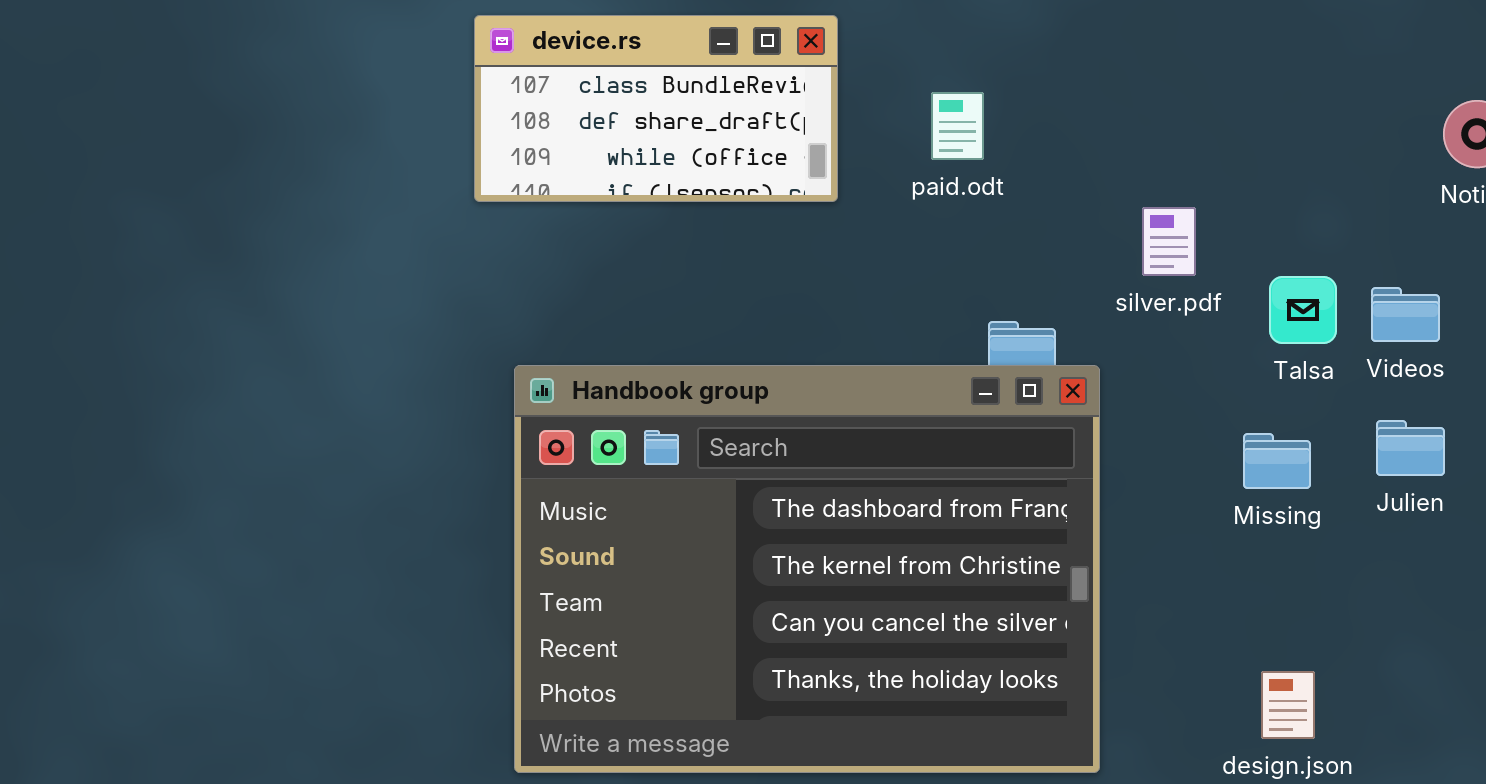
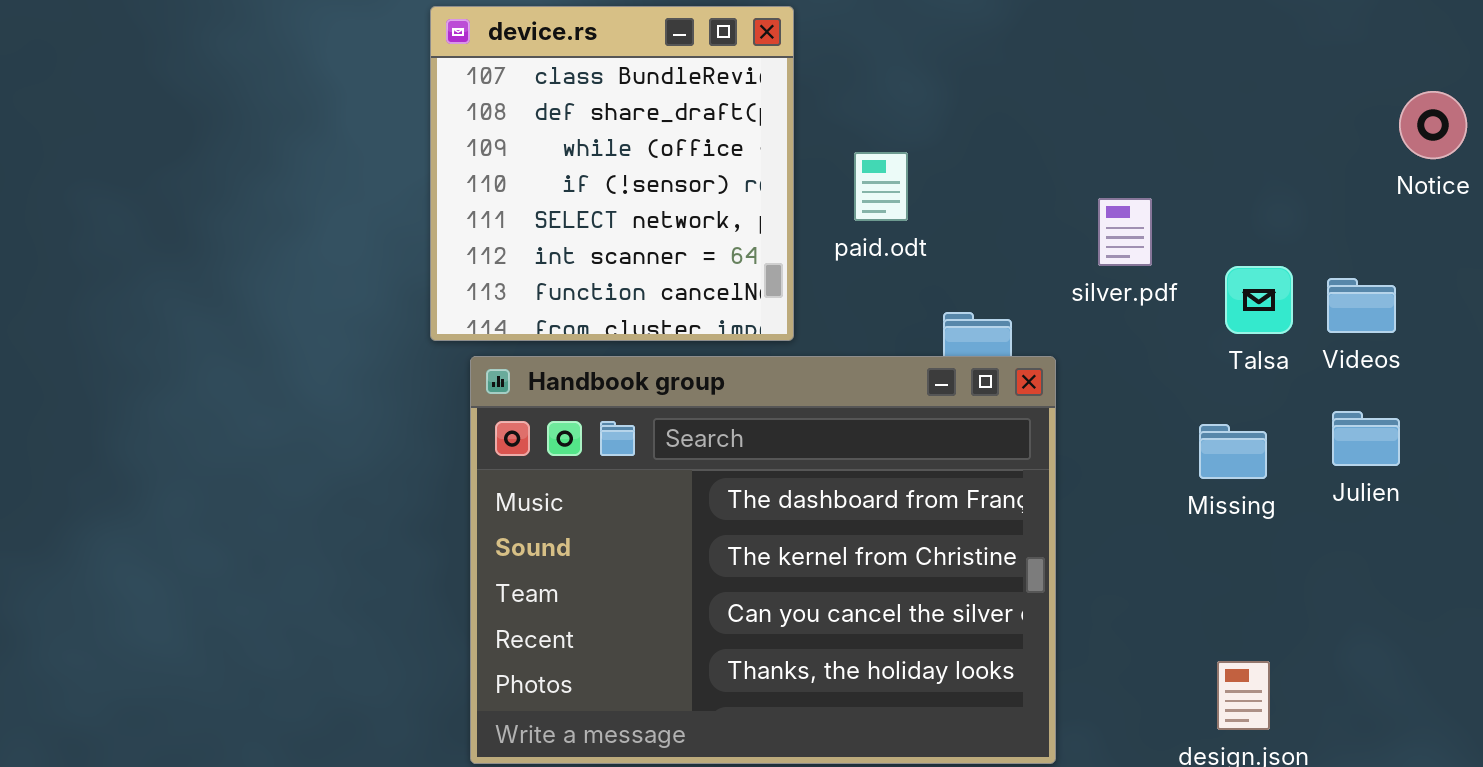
device.rs: [474,15,838,202] -> [430,6,794,341], resized
paid.odt: [931,92,984,160] -> [854,152,908,221], moved

